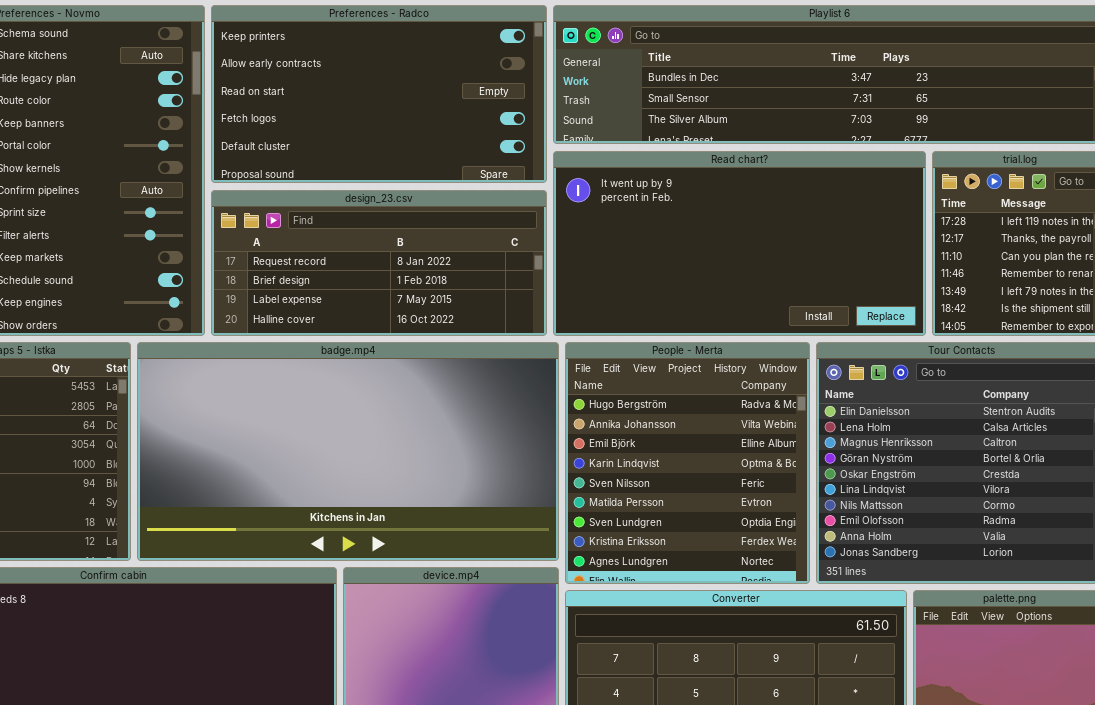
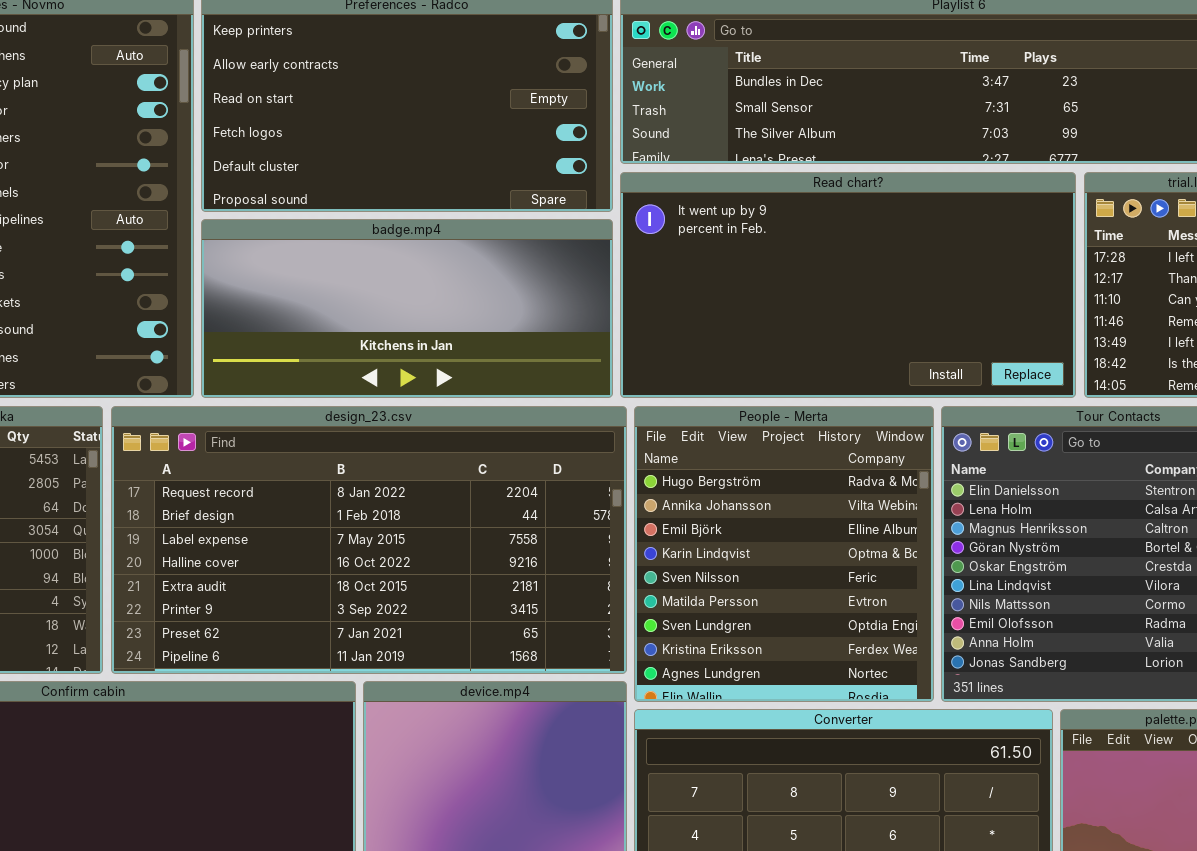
design_23.csv: [211,190,547,336] -> [111,406,627,674], moved, resized
badge.mp4: [137,342,559,561] -> [201,219,613,398], moved, resized

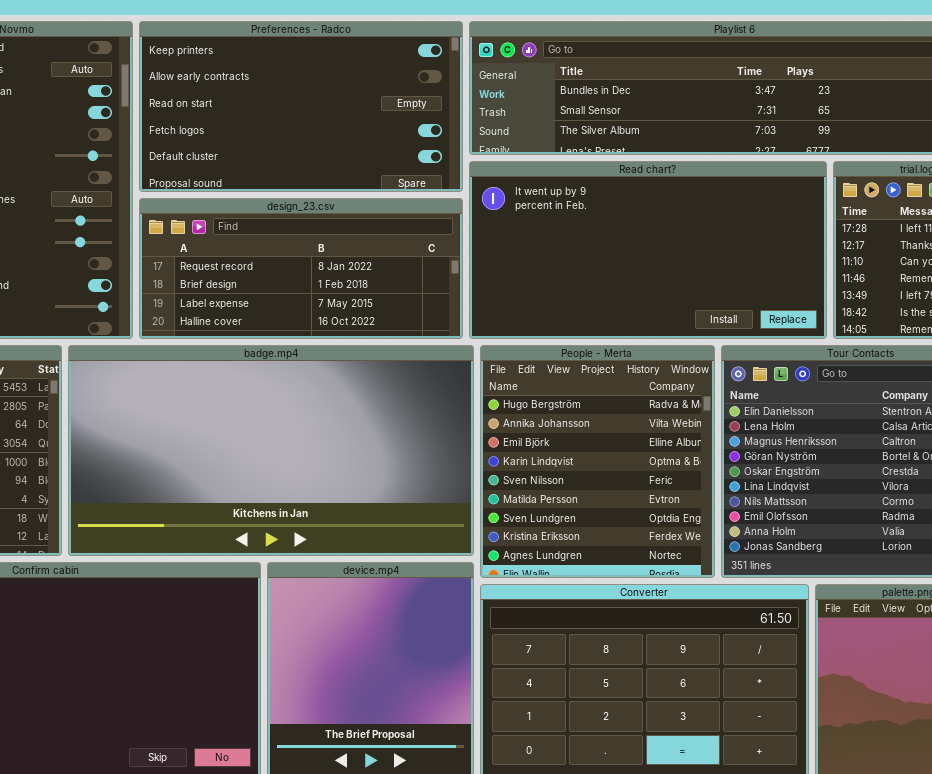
badge.mp4: [201,219,613,398] -> [68,345,474,556], moved, resized
design_23.csv: [111,406,627,674] -> [139,198,463,339], moved, resized

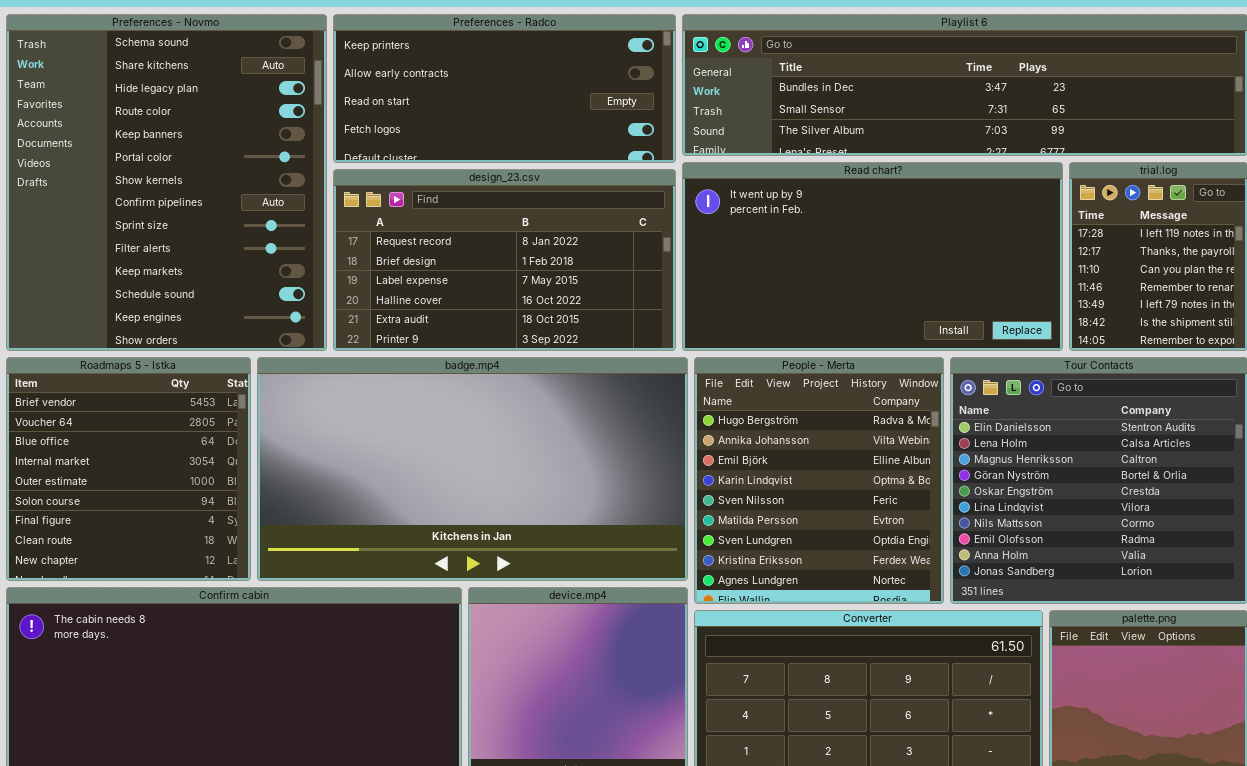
Preferences - Radco: [139,21,463,192] -> [333,14,676,163], resized
design_23.csv: [139,198,463,339] -> [333,169,676,351], resized

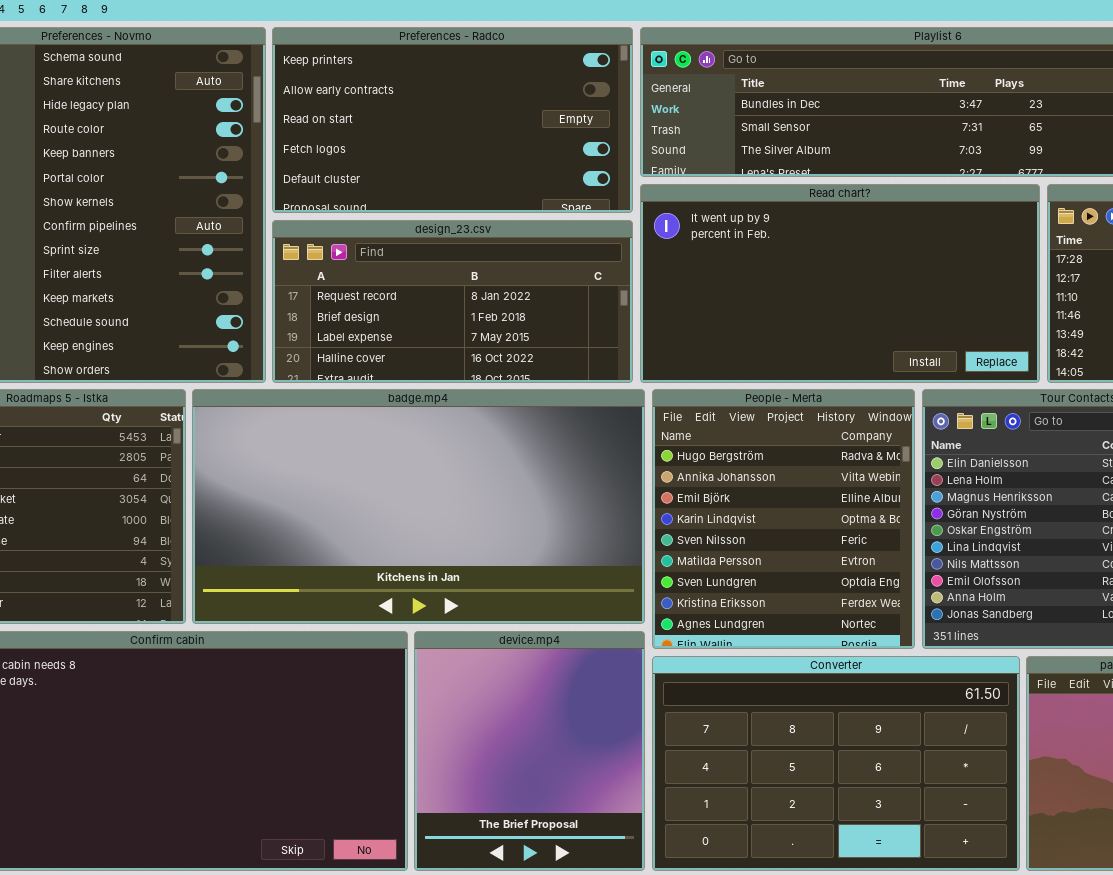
Preferences - Radco: [333,14,676,163] -> [272,27,633,213], resized
design_23.csv: [333,169,676,351] -> [272,220,633,383], resized

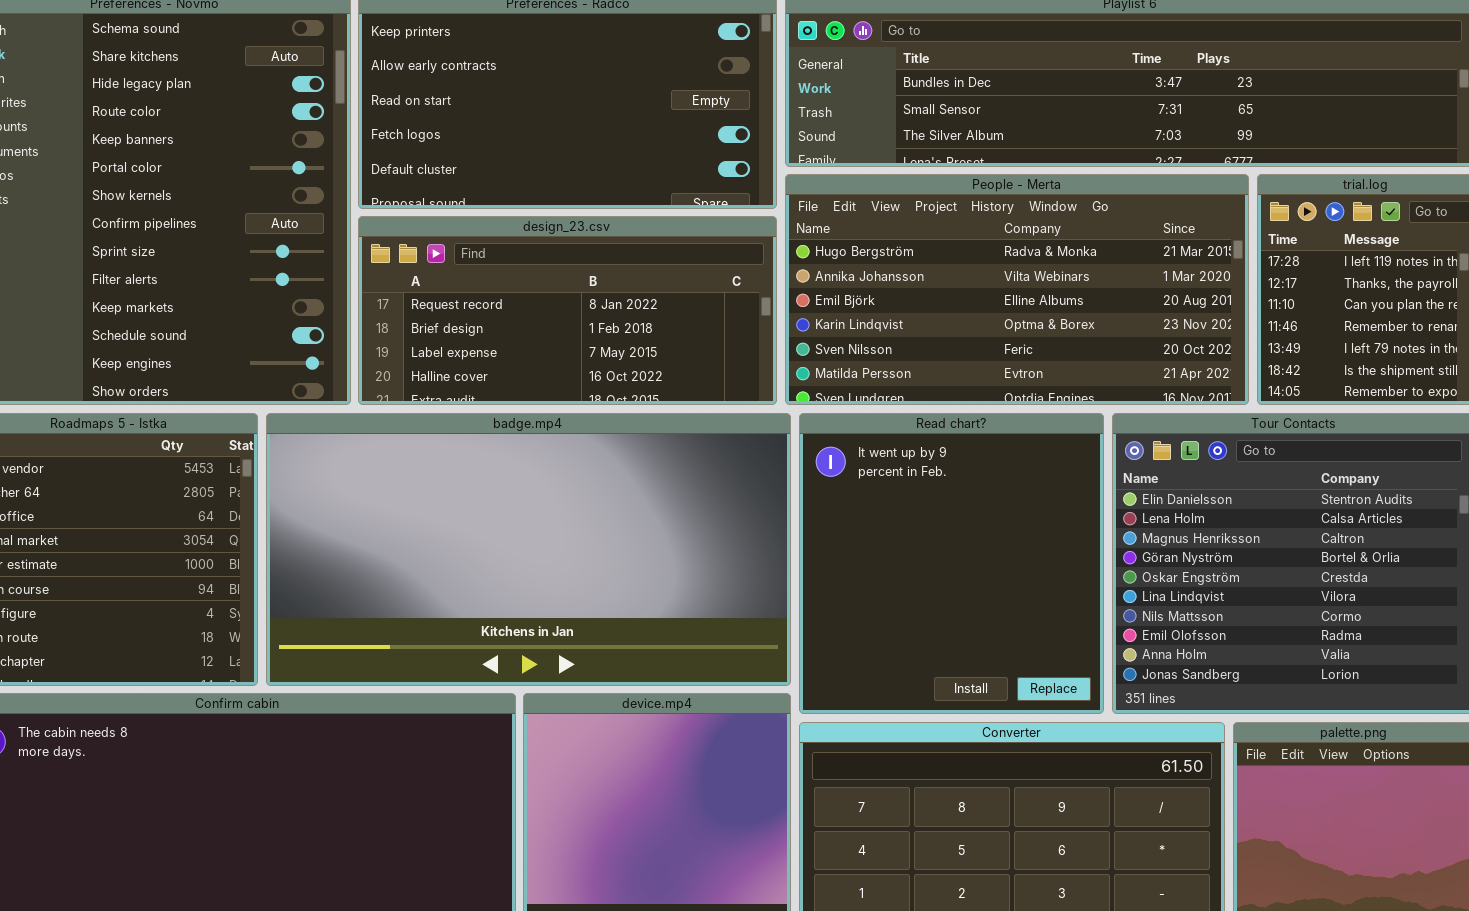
Read chart?: [640,184,1040,383] -> [799,413,1104,714], moved, resized
People - Merta: [652,389,915,649] -> [785,174,1249,405], moved, resized

